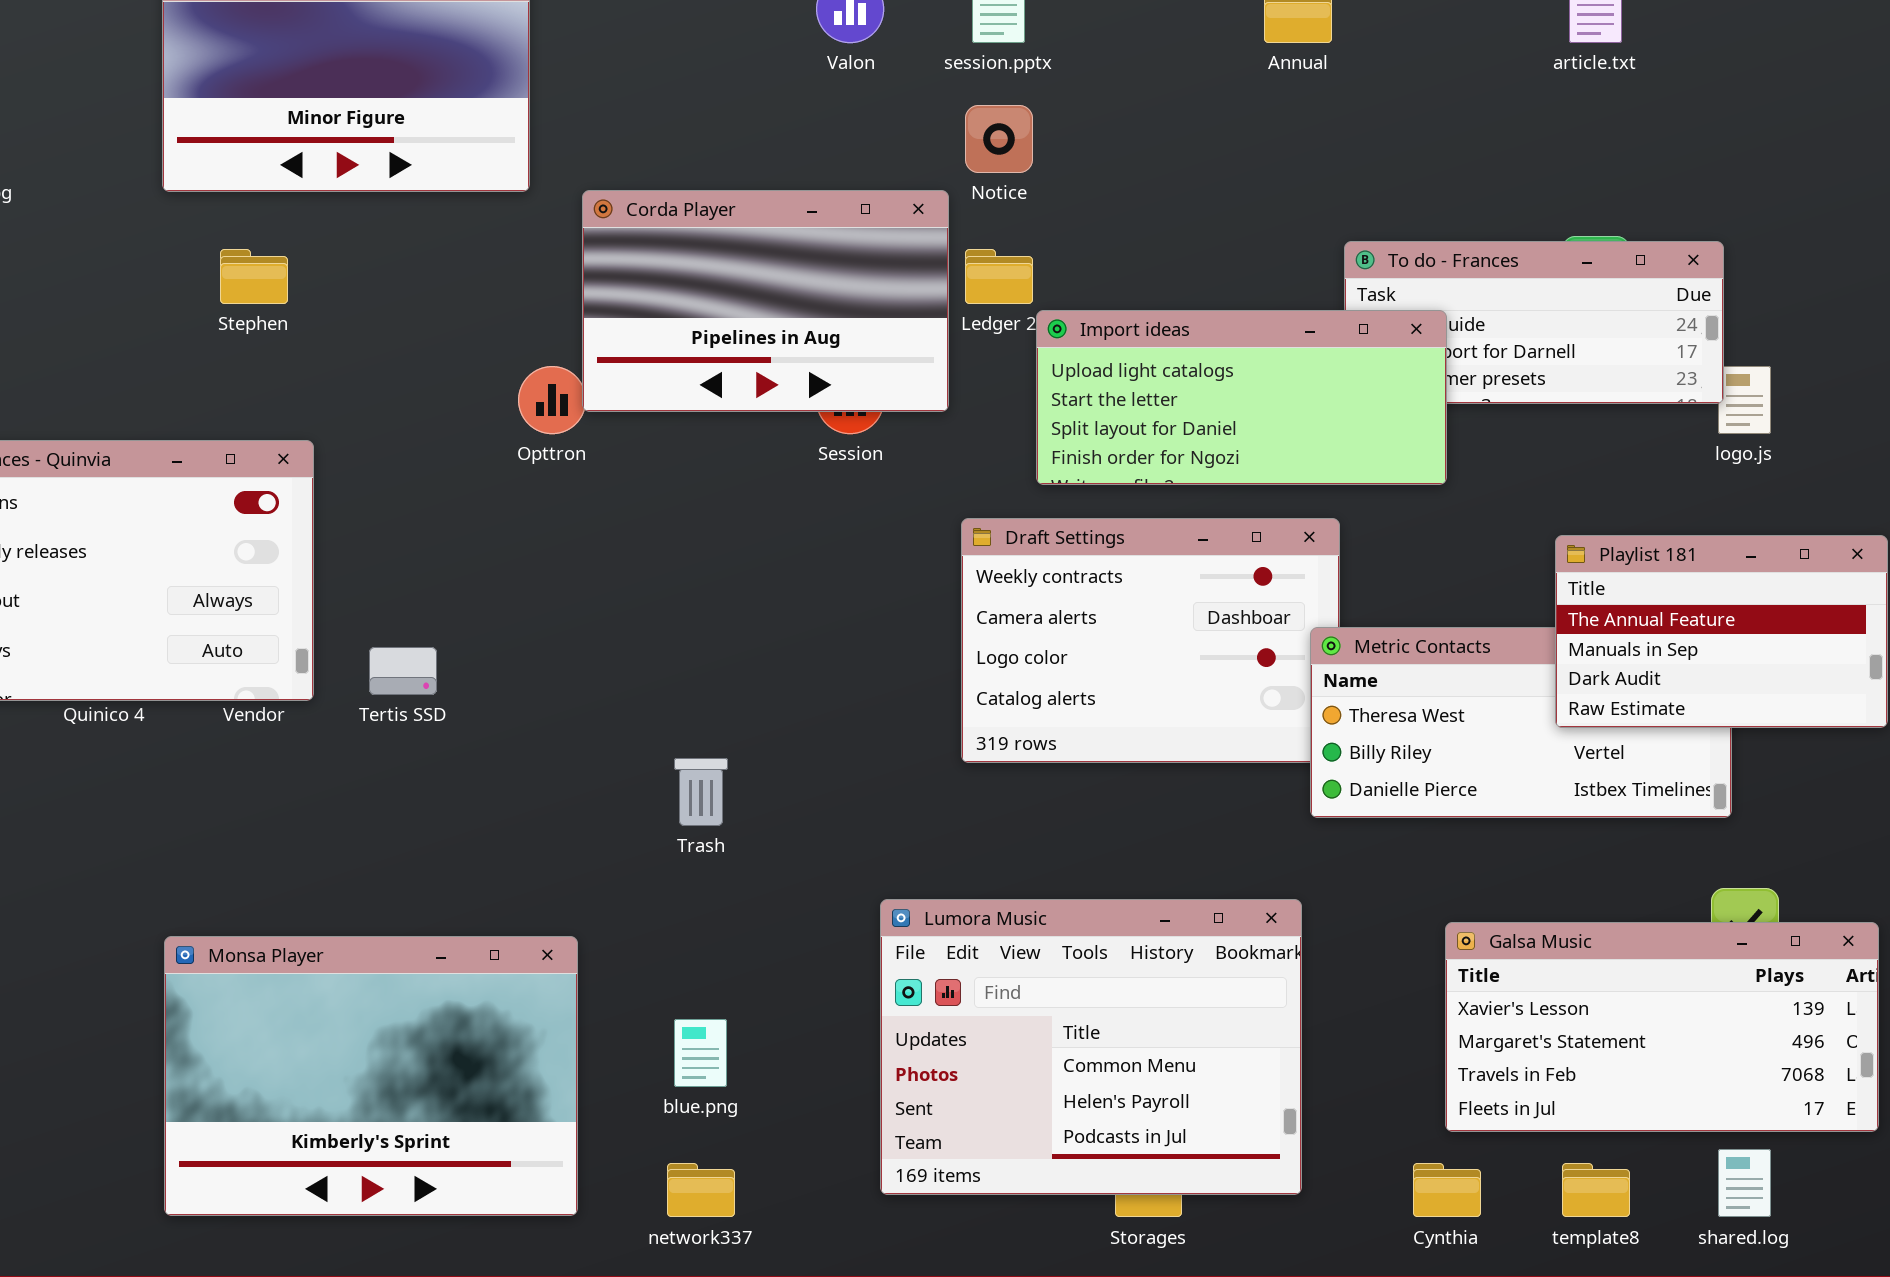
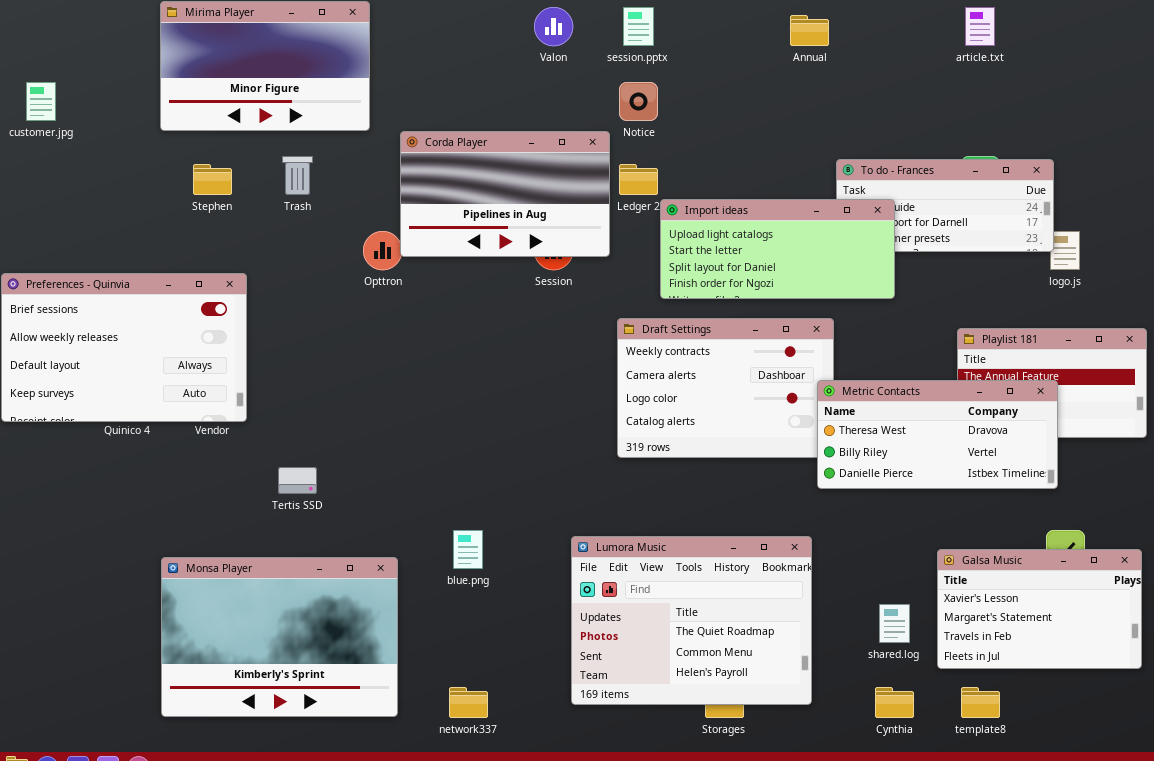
Metric Contacts: [1310,627,1732,818] -> [817,380,1058,489], raised
Tertis SSD: [369,647,437,695] -> [278,467,317,494], moved
Trash: [674,758,728,826] -> [282,156,313,195], moved
Lumora Music: [880,899,1302,1195] -> [571,536,812,705], scrolled up 1 row
Galsa Music: [1445,922,1879,1132] -> [937,549,1142,669], resized
blue.png: [674,1019,727,1087] -> [453,530,483,569], moved
shared.log: [1718,1149,1771,1217] -> [879,604,910,643], moved

